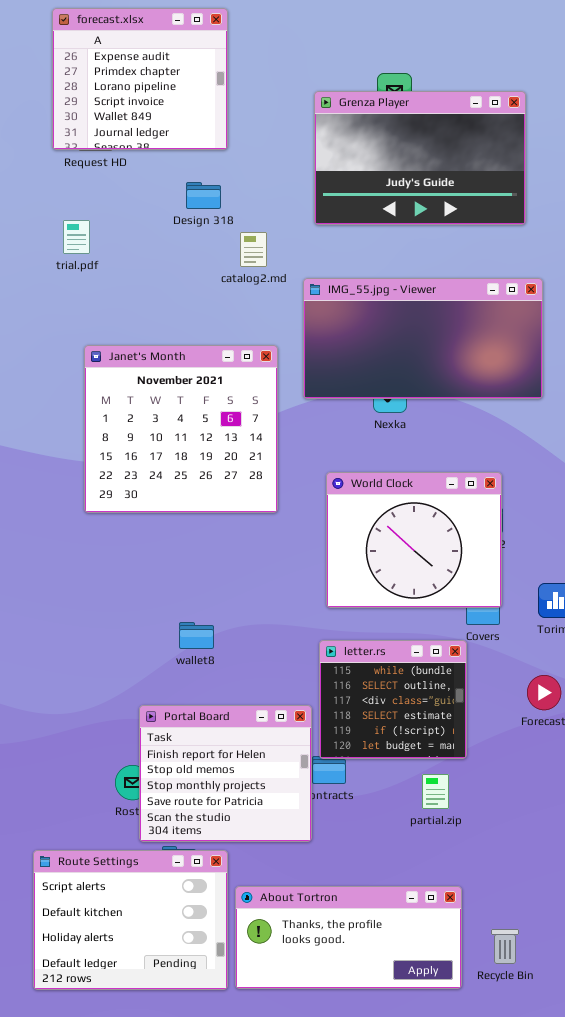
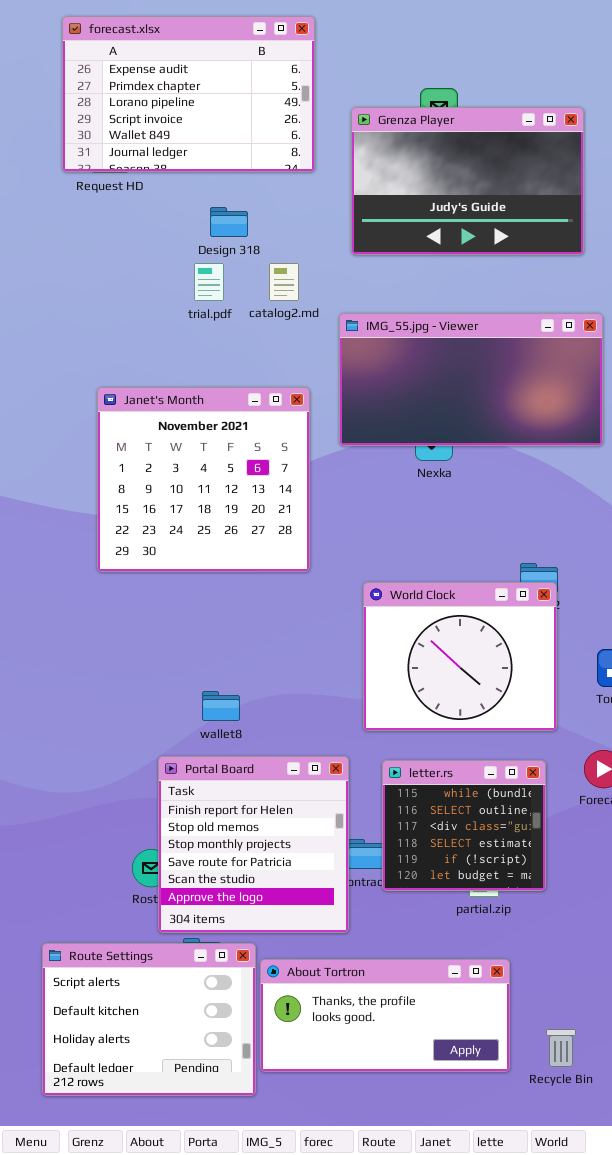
forecast.xlsx: [52,8,228,150] -> [62,16,315,172], resized
trial.pdf: [63,220,90,254] -> [194,263,224,301], moved
World Clock: [326,472,502,608] -> [363,582,557,731], moved
letter.rs: [319,640,467,759] -> [382,760,546,891], moved
Portal Board: [139,705,312,842] -> [158,756,349,933], resized
About Tortron: [235,886,462,989] -> [260,959,510,1072], moved

